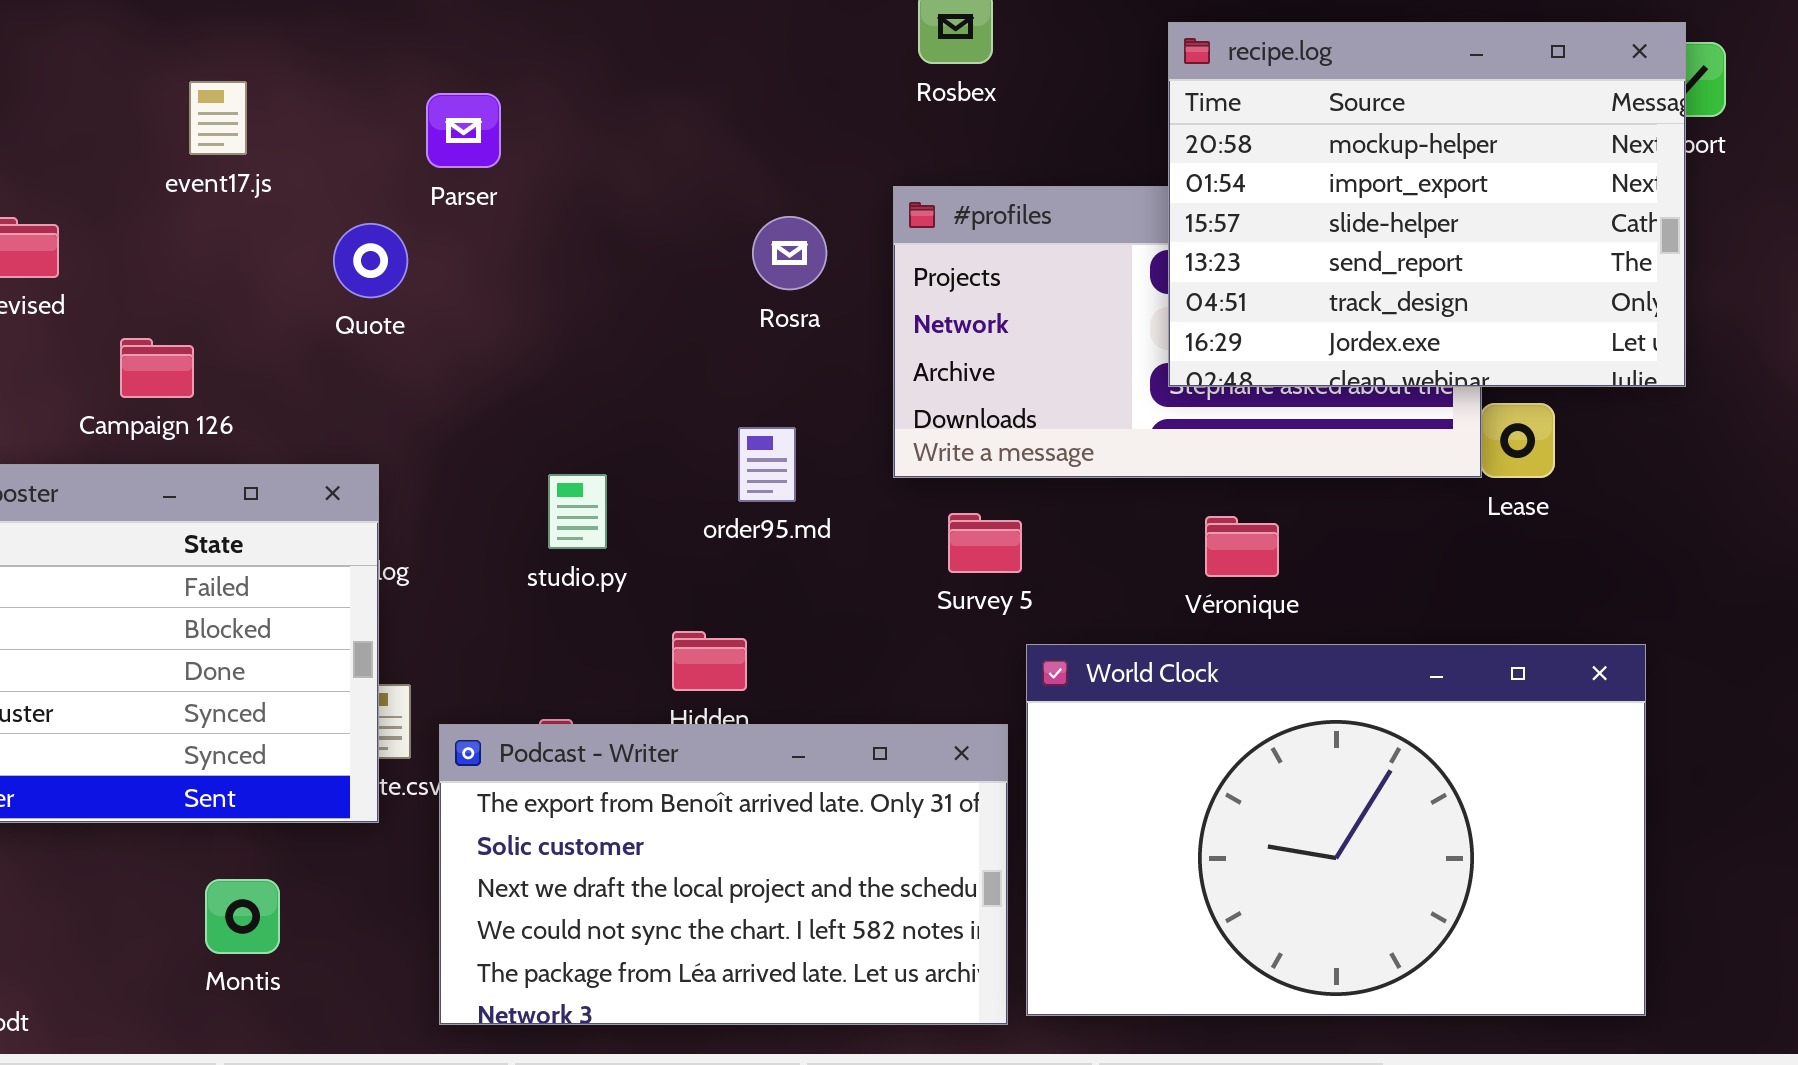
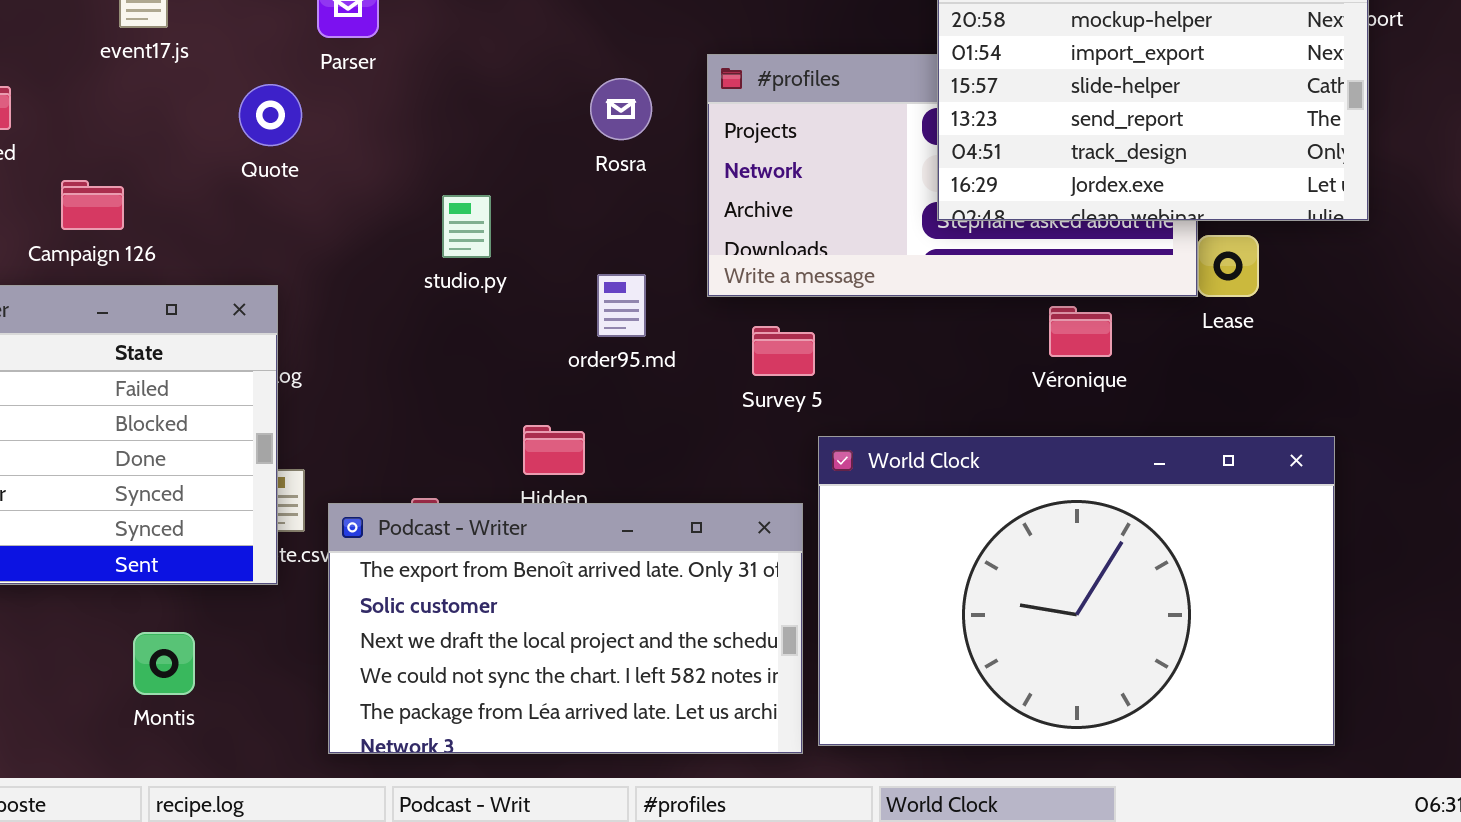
order95.md: [738,427,796,502] -> [597,274,646,337], moved
studio.py: [548,474,607,549] -> [442,195,491,258], moved
Véronique: [1205,516,1279,577] -> [1049,306,1112,357], moved

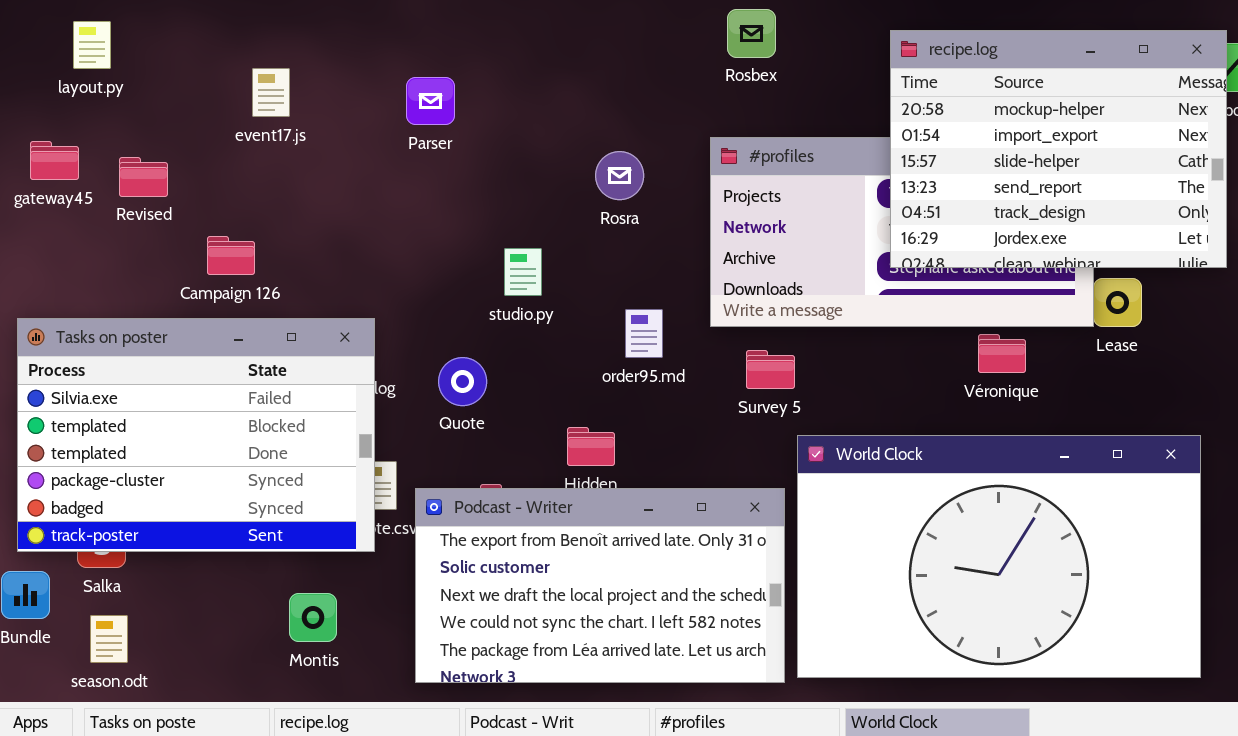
Rosra: [590,78,652,140] -> [595,151,644,200], moved
Quote: [239,84,302,146] -> [438,357,487,406], moved
Montis: [133,632,195,695] -> [289,593,337,642], moved

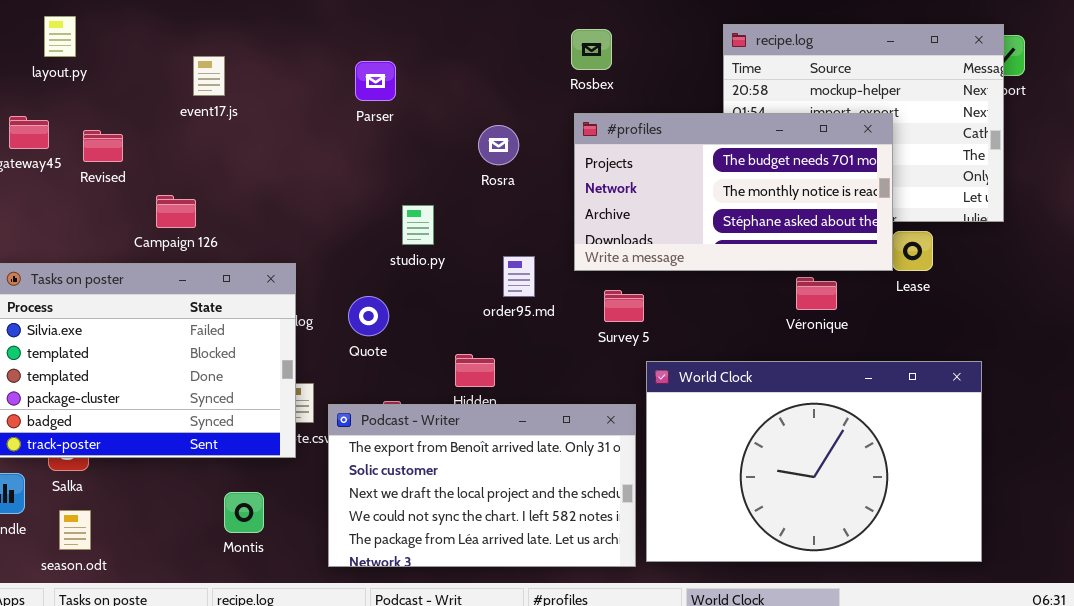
Rosbex: [727,9,776,58] -> [571,29,612,70], moved
Parser: [406,77,455,125] -> [355,61,396,101], moved
#profiles: [710,137,1094,327] -> [574,113,893,271], raised

